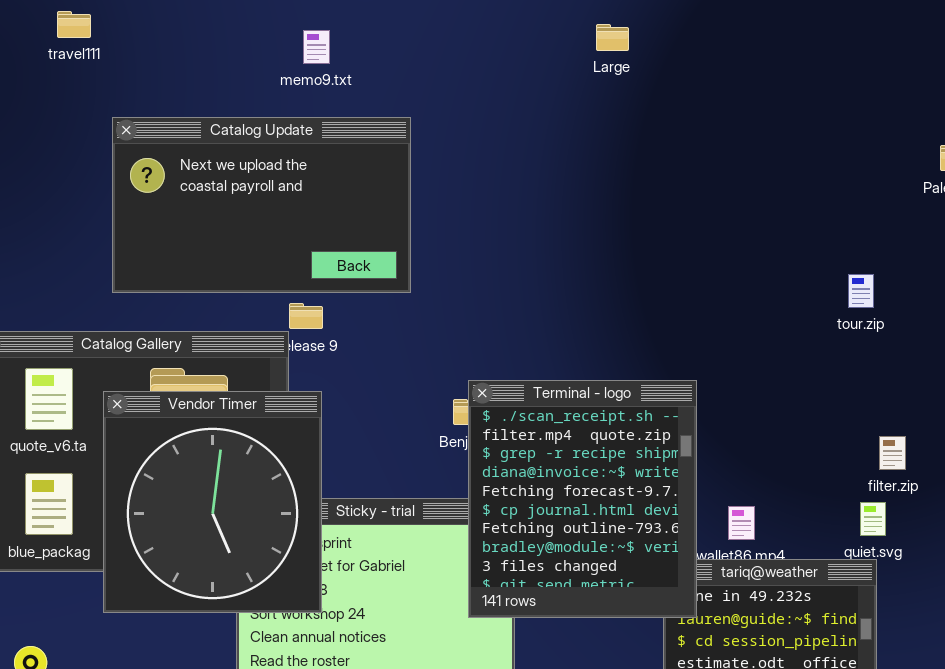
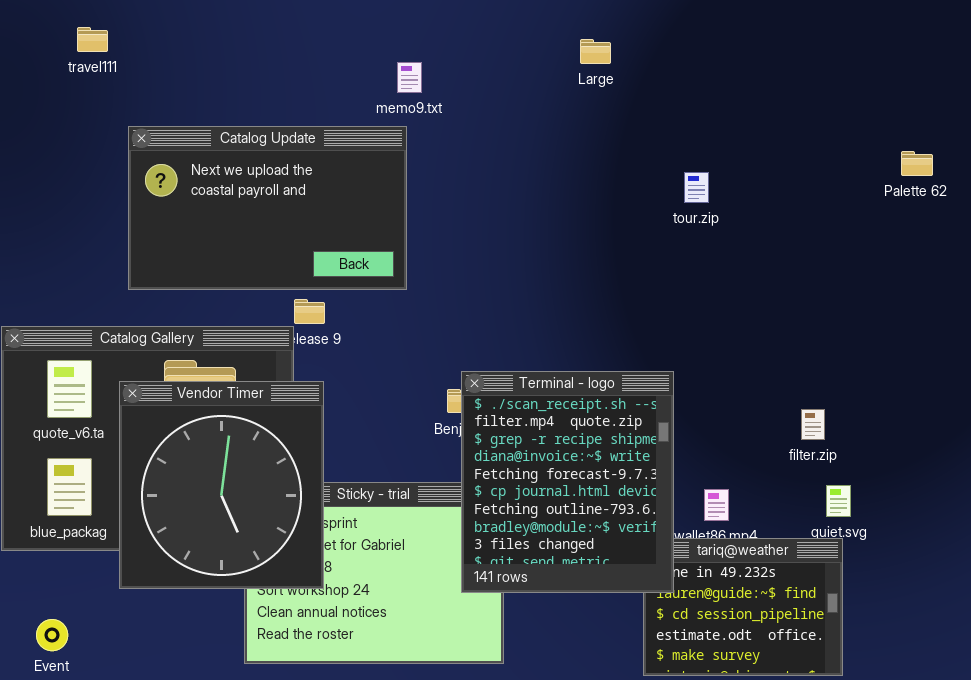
memo9.txt: [303,30,330,64] -> [397,62,422,93], moved
tour.zip: [848,274,874,308] -> [684,172,709,203], moved
filter.zip: [879,436,906,470] -> [801,409,825,440], moved

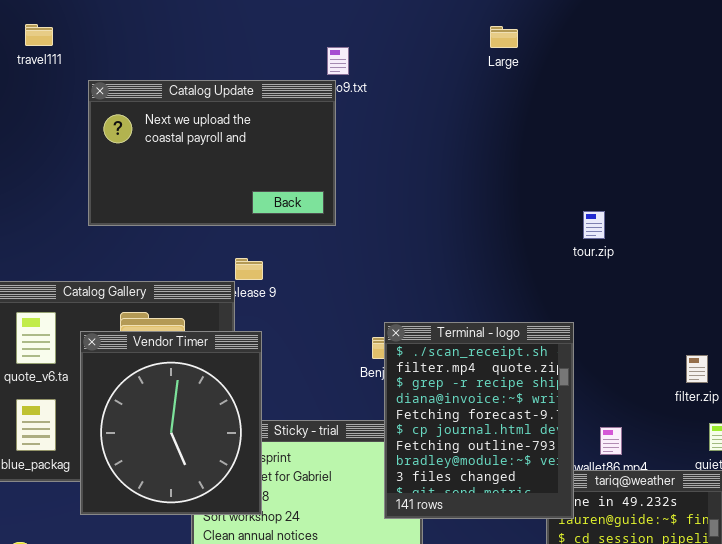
travel111: [77,27,108,52] -> [25,24,53,46], moved
Catalog Update: [128,126,407,290] -> [88,80,336,226], moved
tour.zip: [684,172,709,203] -> [583,211,605,239], moved

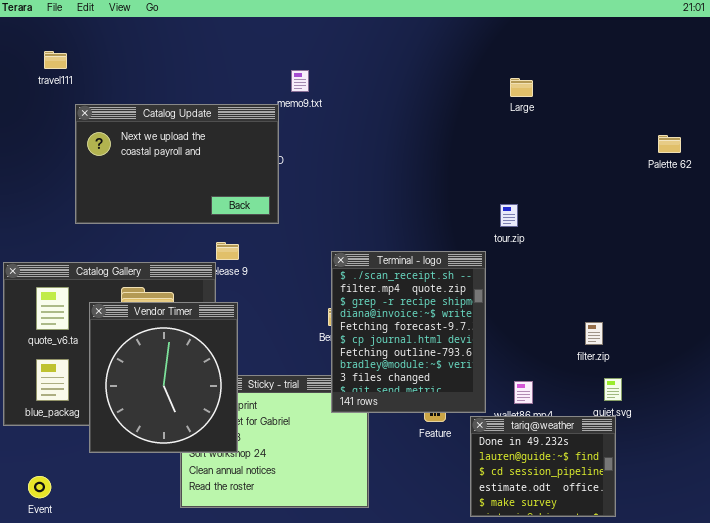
Large: [490,26,518,48] -> [510,78,533,97], moved
Catalog Update: [88,80,336,226] -> [75,104,279,224], moved
Terminal - logo: [384,322,574,519] -> [331,251,486,413], moved

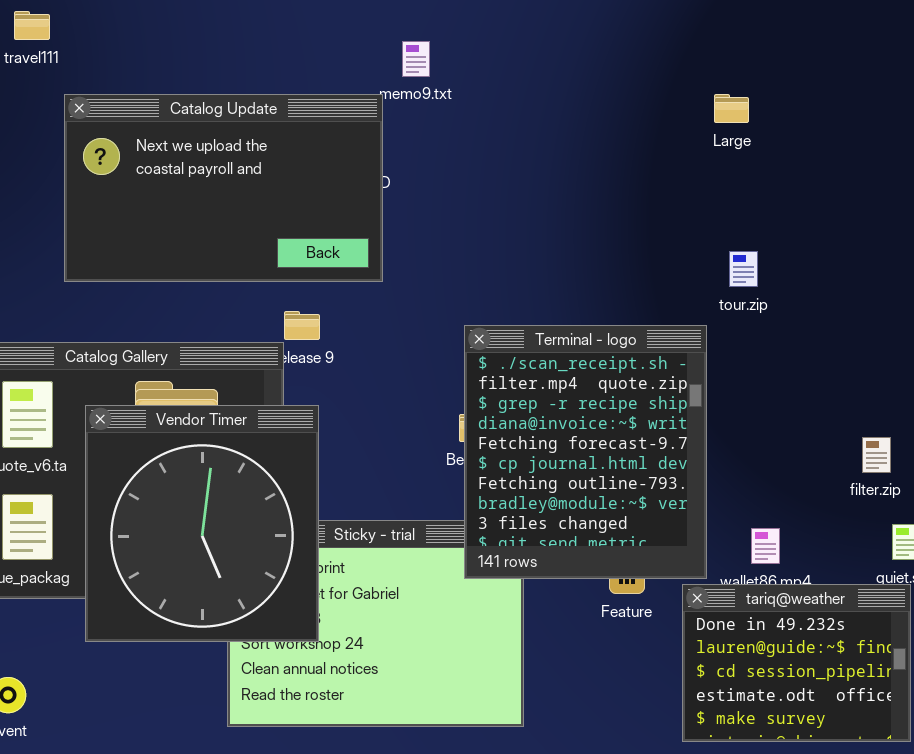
Large: [510,78,533,97] -> [714,94,749,123], moved

